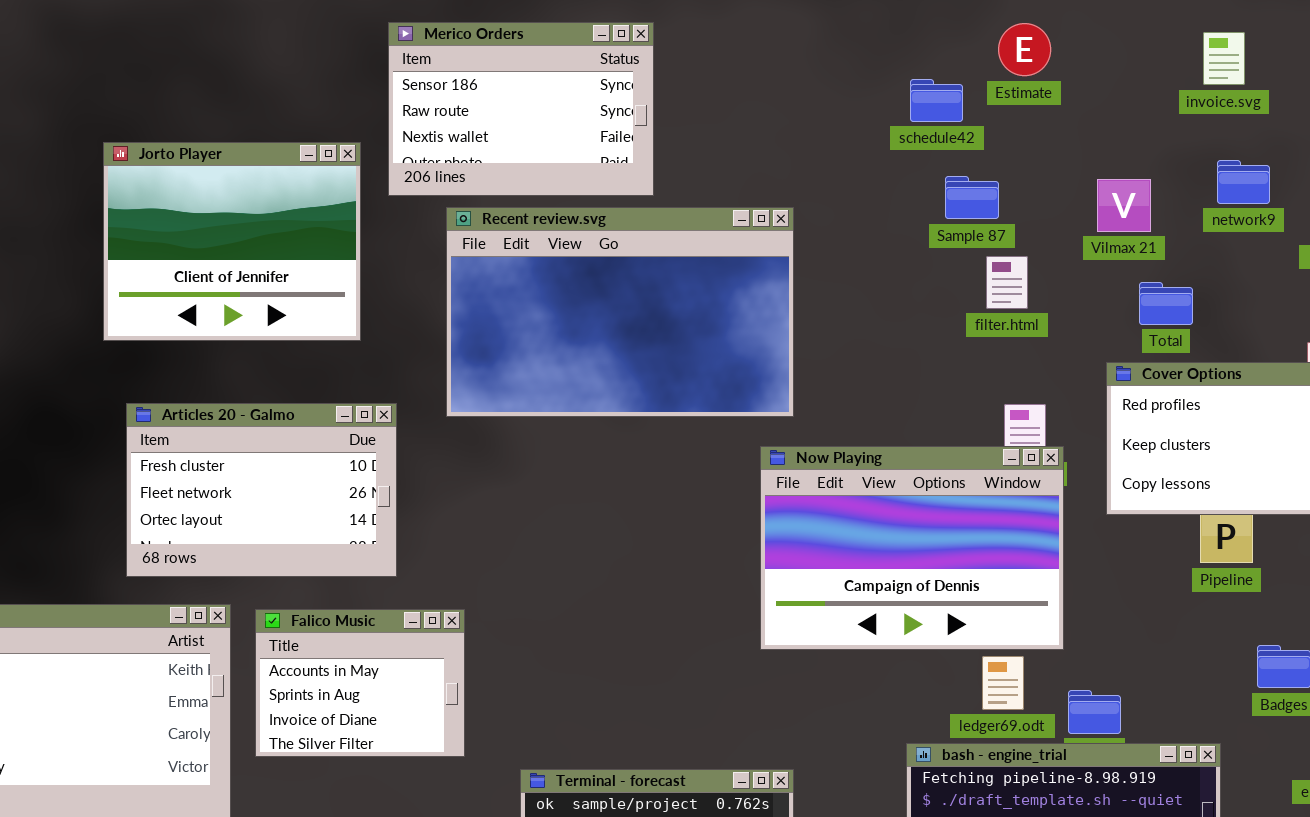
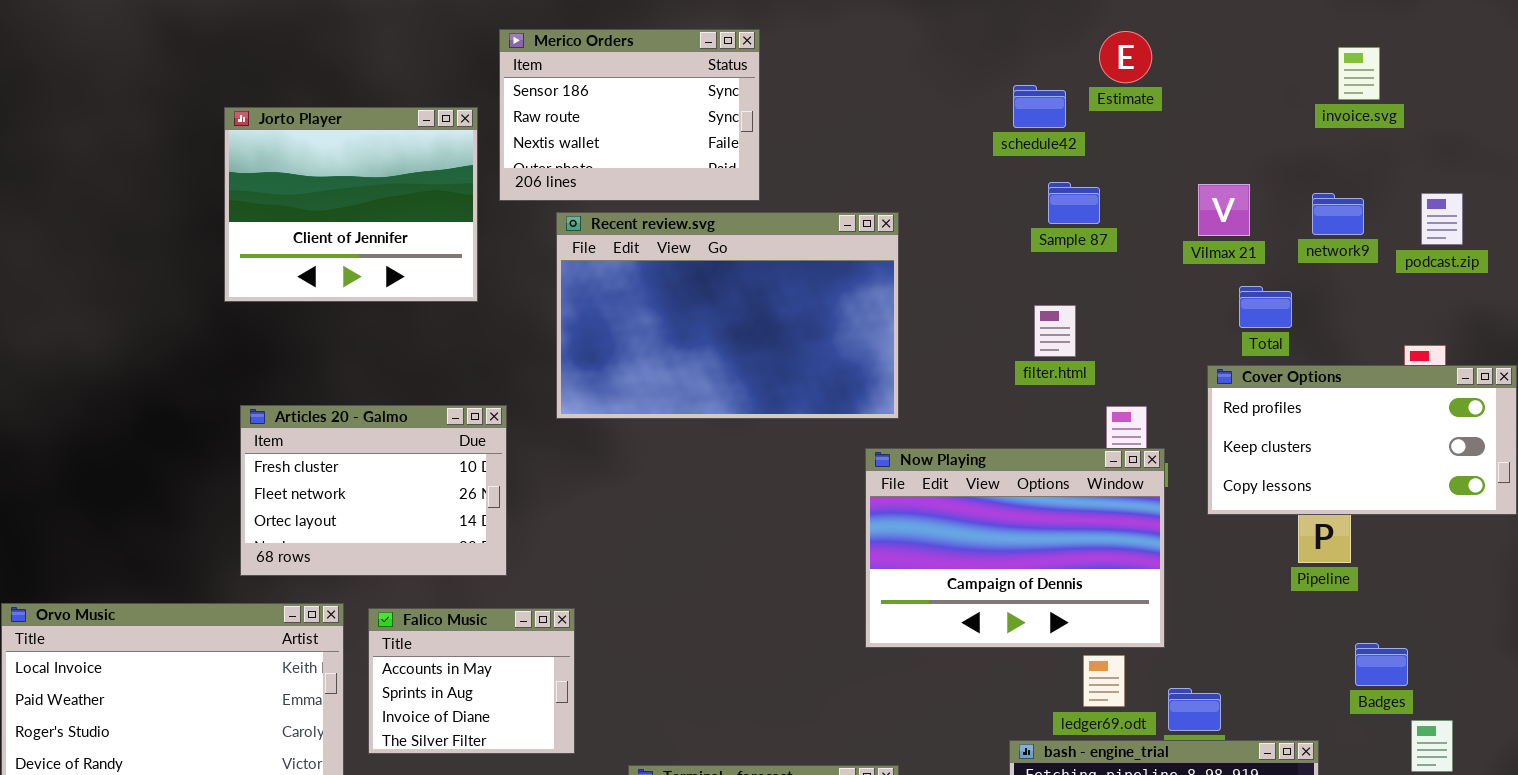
invoice.svg: [1203,32,1245,85] -> [1338,47,1380,100], moved
Jorto Player: [103,142,361,341] -> [224,107,478,302], moved
network9: [1217,160,1270,204] -> [1312,193,1364,235], moved
filter.html: [986,256,1028,309] -> [1034,305,1076,357], moved

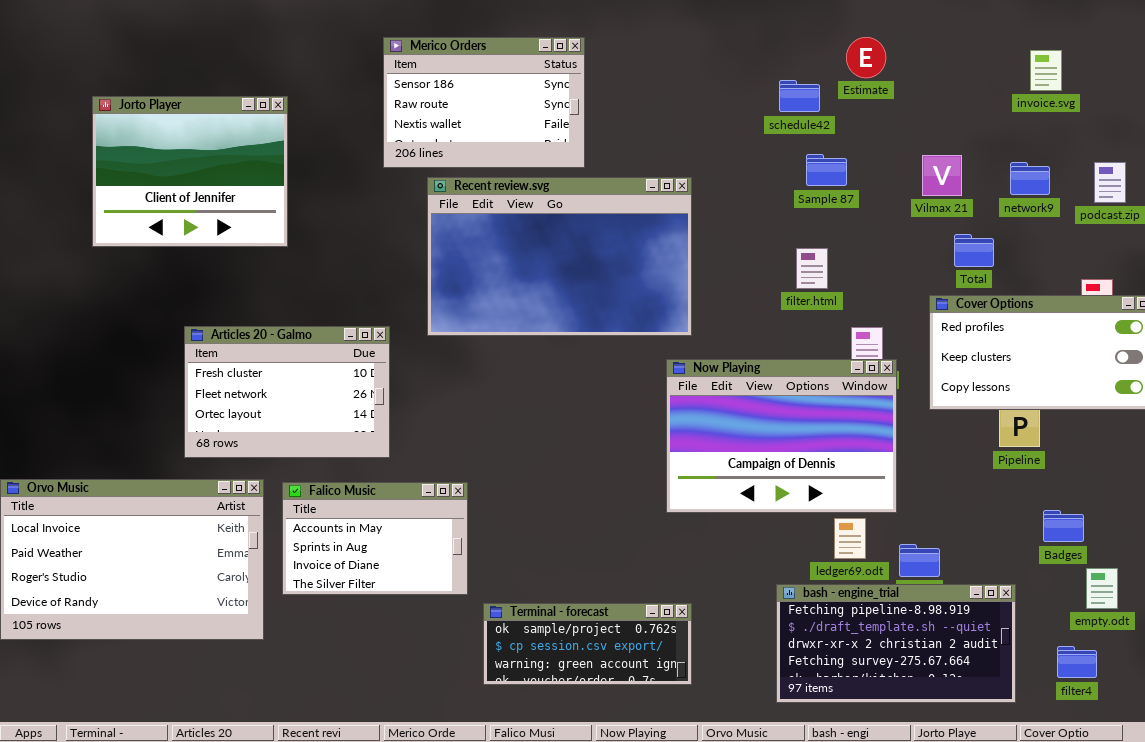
Jorto Player: [224,107,478,302] -> [92,96,288,247], moved
Falico Music: [368,608,575,754] -> [282,482,468,595], resized

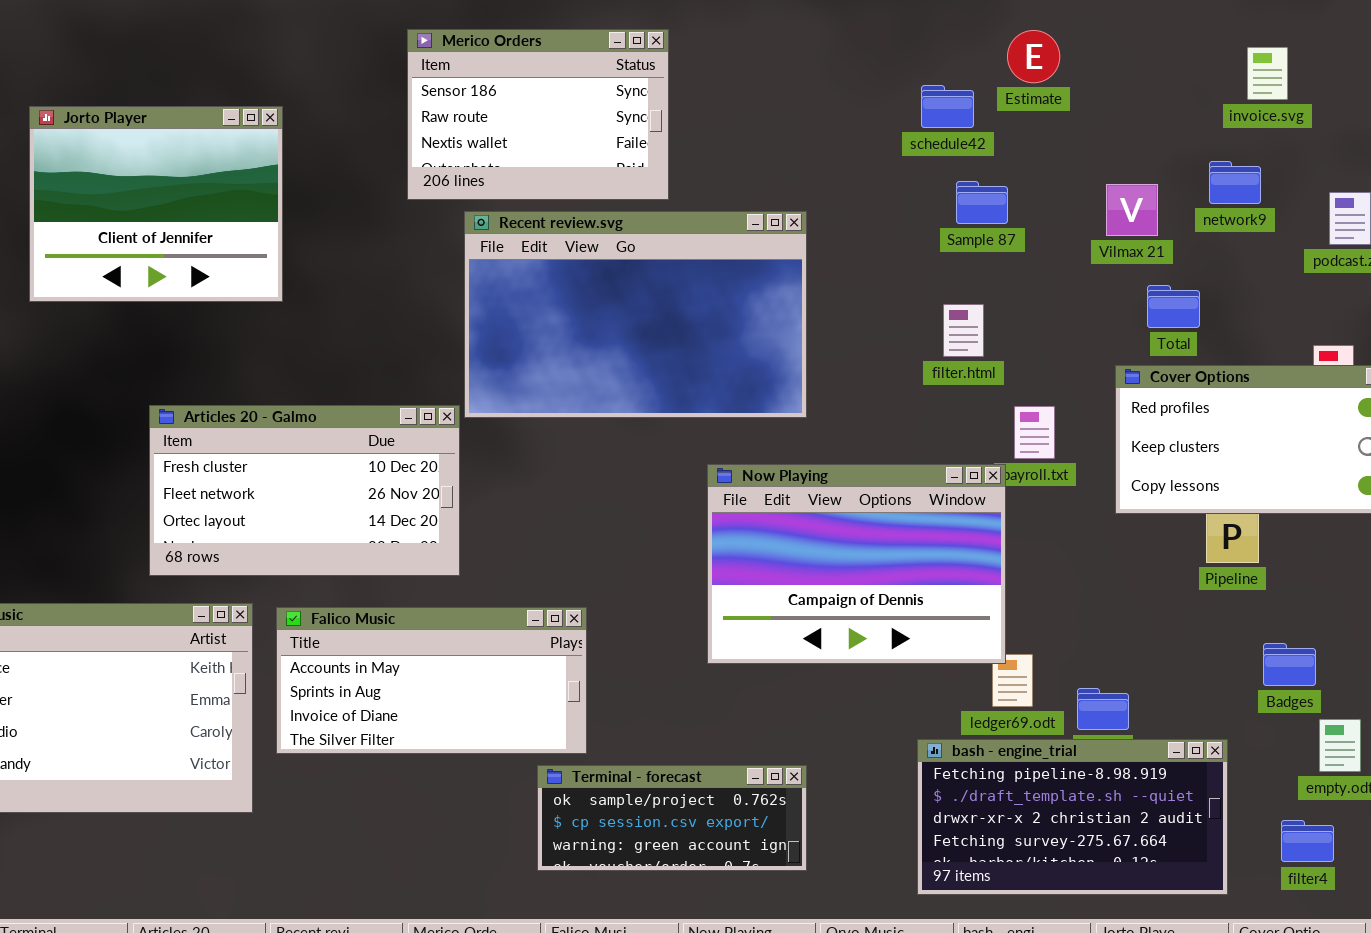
network9: [1010,162,1050,195] -> [1209,161,1261,204], moved
Articles 20 - Galmo: [184,326,390,458] -> [149,405,460,576], resized
Now Playing: [666,359,897,513] -> [707,464,1006,664], moved
Falico Music: [282,482,468,595] -> [276,607,587,754], resized

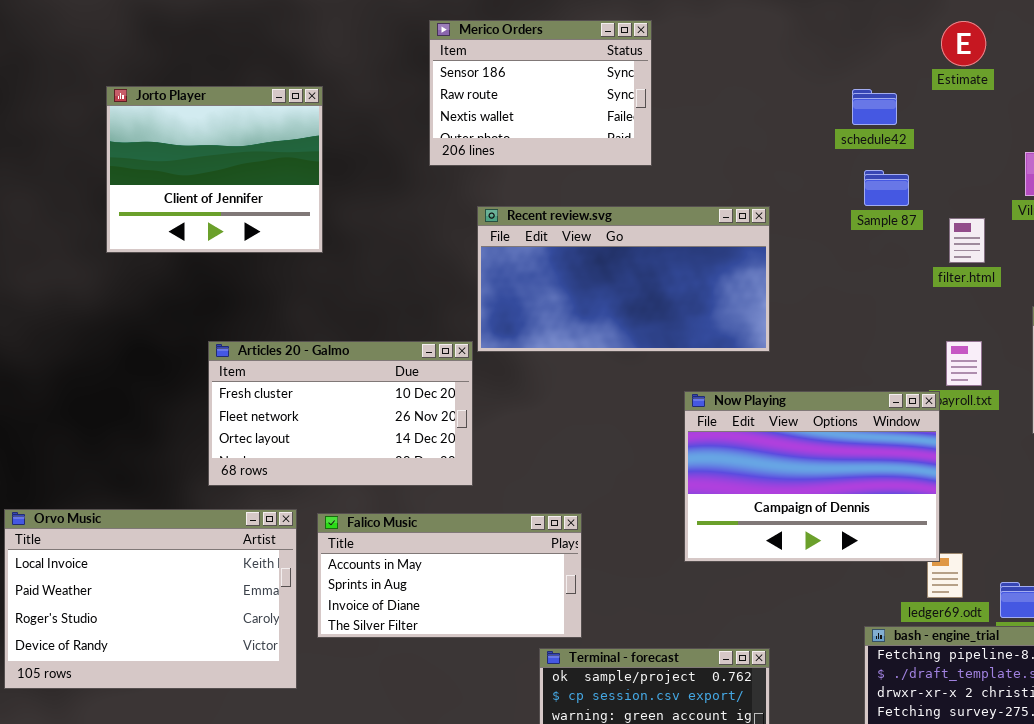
schedule42: [921,85,974,128] -> [852,89,897,125], moved
Sample 87: [956,181,1008,224] -> [864,170,909,206], moved
Recent review.svg: [464,211,807,418] -> [477,206,770,352], resized
filter.html: [943,304,984,357] -> [949,218,985,263], moved

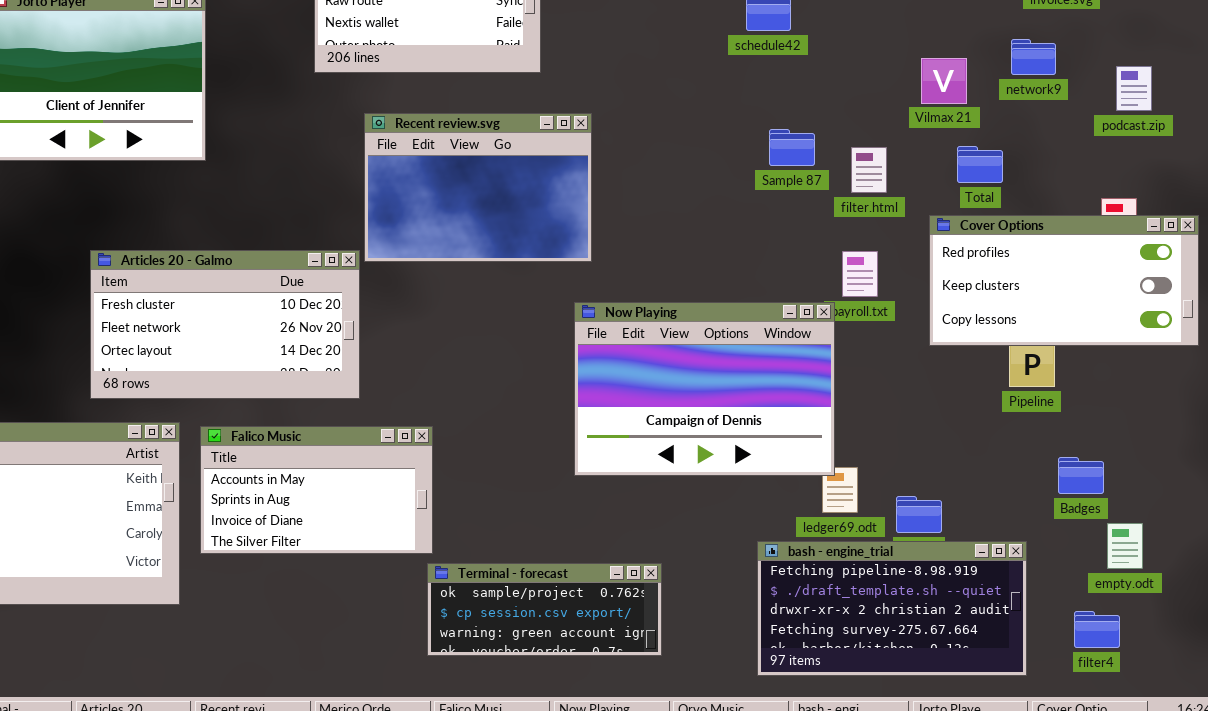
Sample 87: [864,170,909,206] -> [769,129,815,166], moved
Recent review.svg: [477,206,770,352] -> [364,113,592,262], resized
filter.html: [949,218,985,263] -> [851,147,887,193], moved
Falico Music: [317,513,582,638] -> [200,426,433,554], resized

